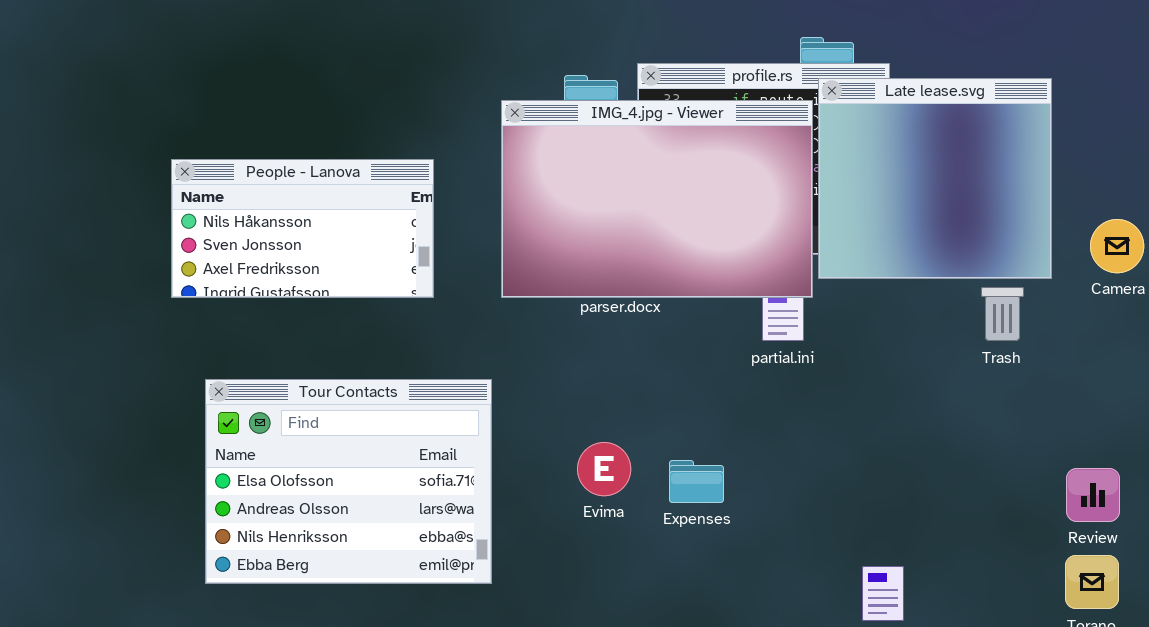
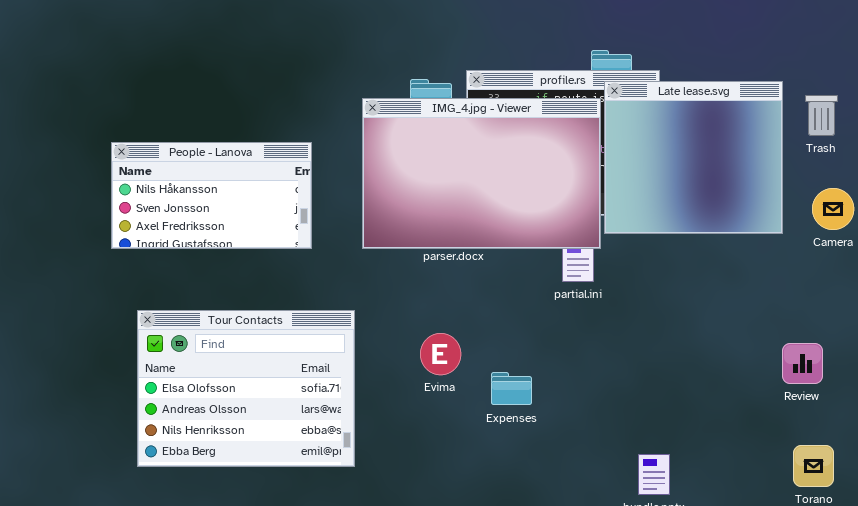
Trash: [981,287,1024,341] -> [805,95,838,136], moved
Evima: [577,442,631,496] -> [420,333,461,375], moved
Review: [1066,468,1120,522] -> [782,343,823,384], moved

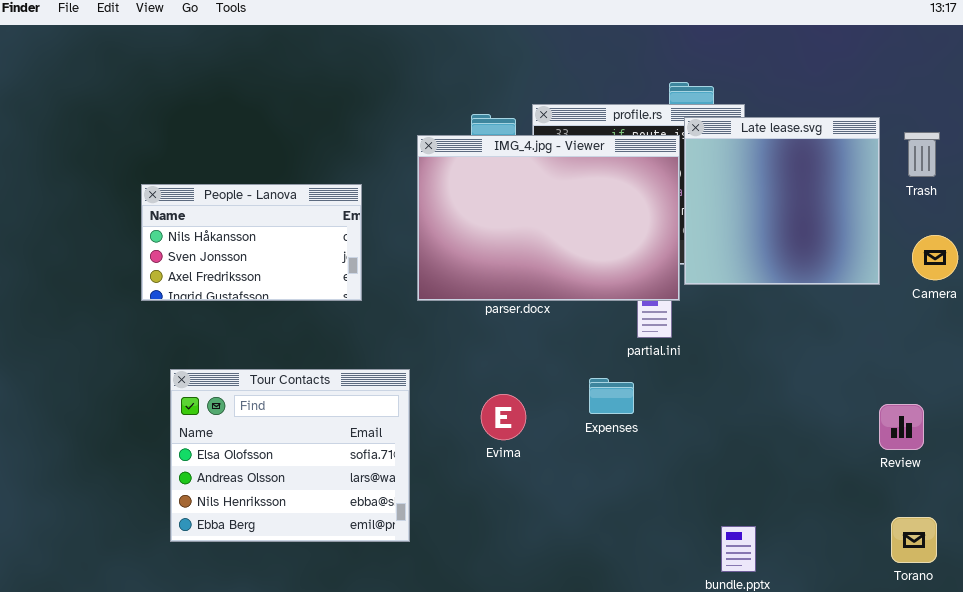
Expenses: [491,372,532,405] -> [589,378,634,414], moved

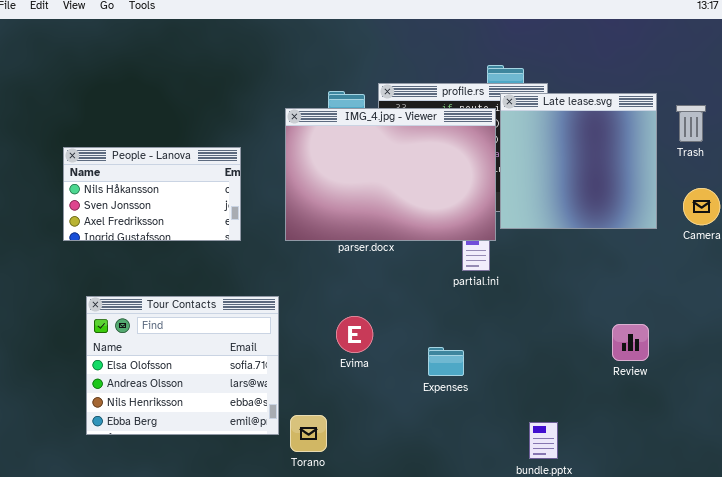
Expenses: [589,378,634,414] -> [428,347,464,376], moved
Review: [879,404,924,450] -> [612,324,649,361], moved
Torano: [891,517,937,563] -> [290,415,327,452], moved

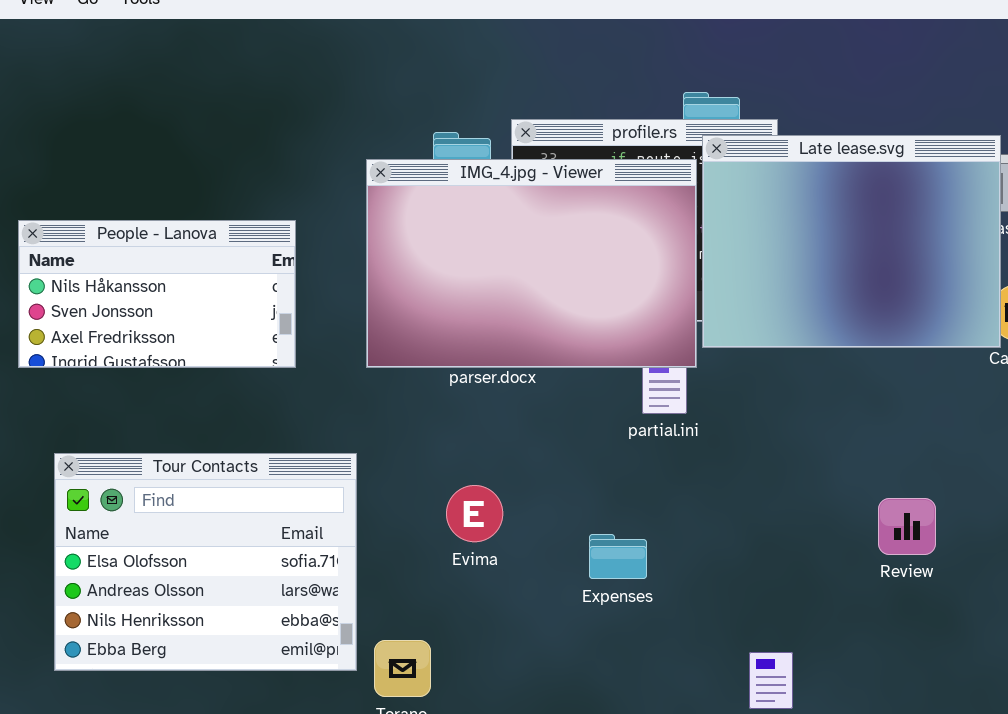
Late lease.svg: [500,93,657,229] -> [702,135,1001,348], resized

